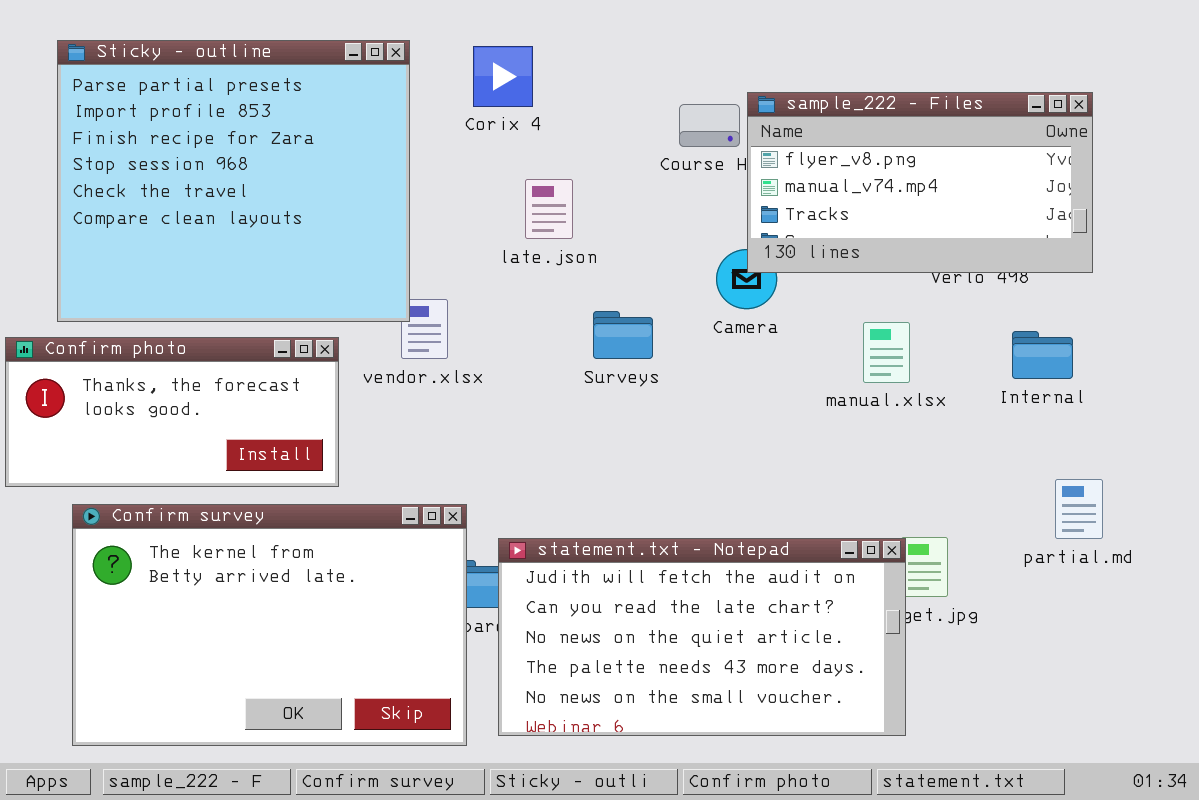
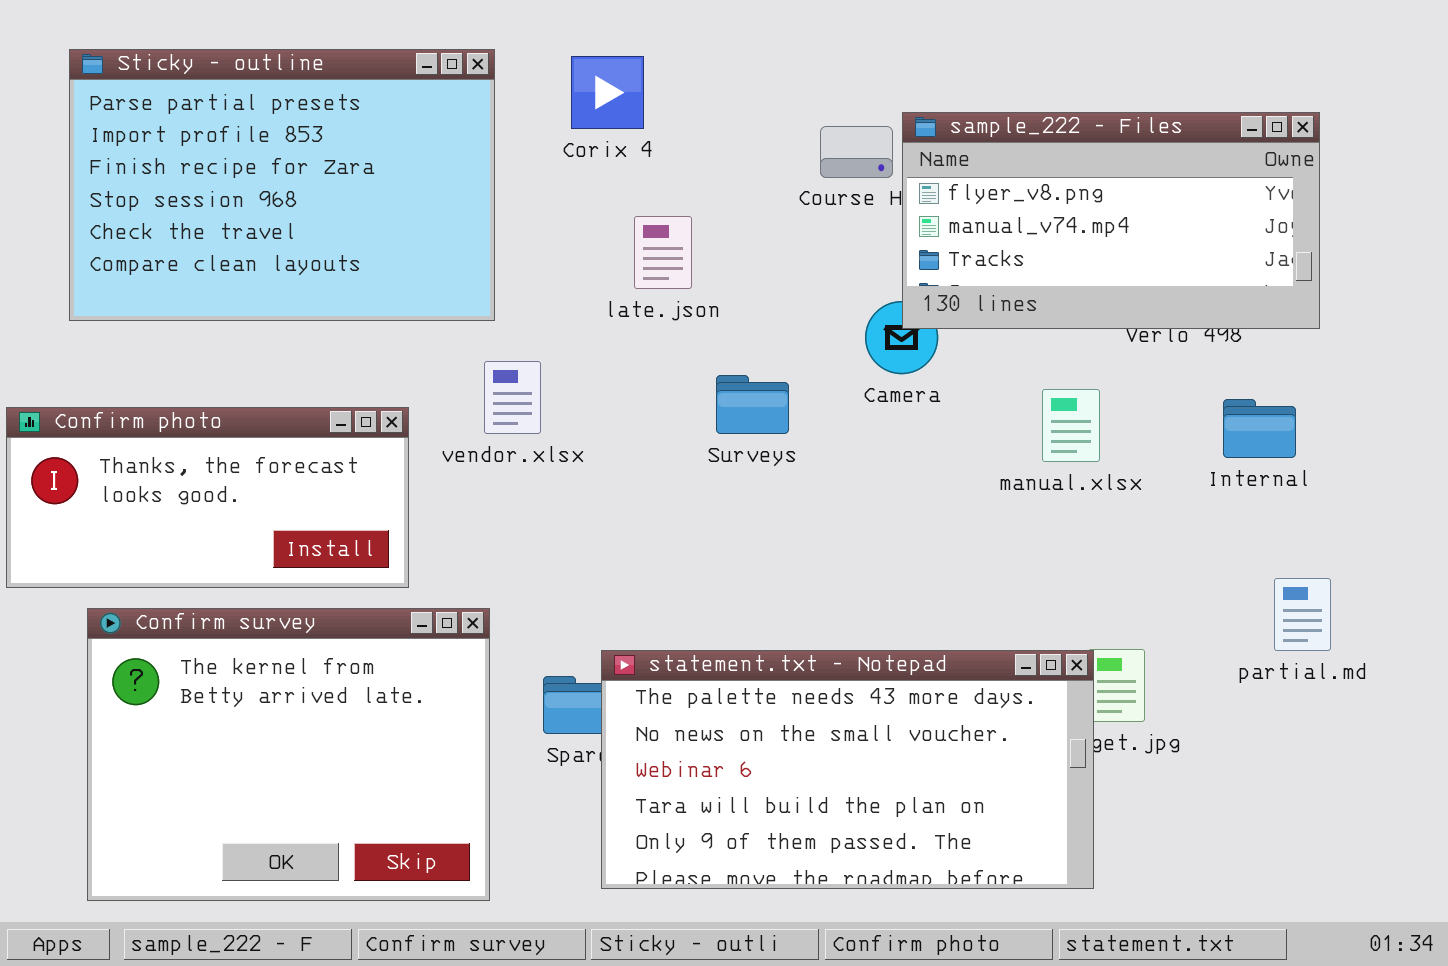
Sticky - outline: [57,40,410,322] -> [69,49,495,321], resized
Confirm survey: [72,504,467,746] -> [87,608,490,901], resized
statement.txt - Notepad: [498,538,906,736] -> [601,650,1094,889], scrolled down 3 rows

